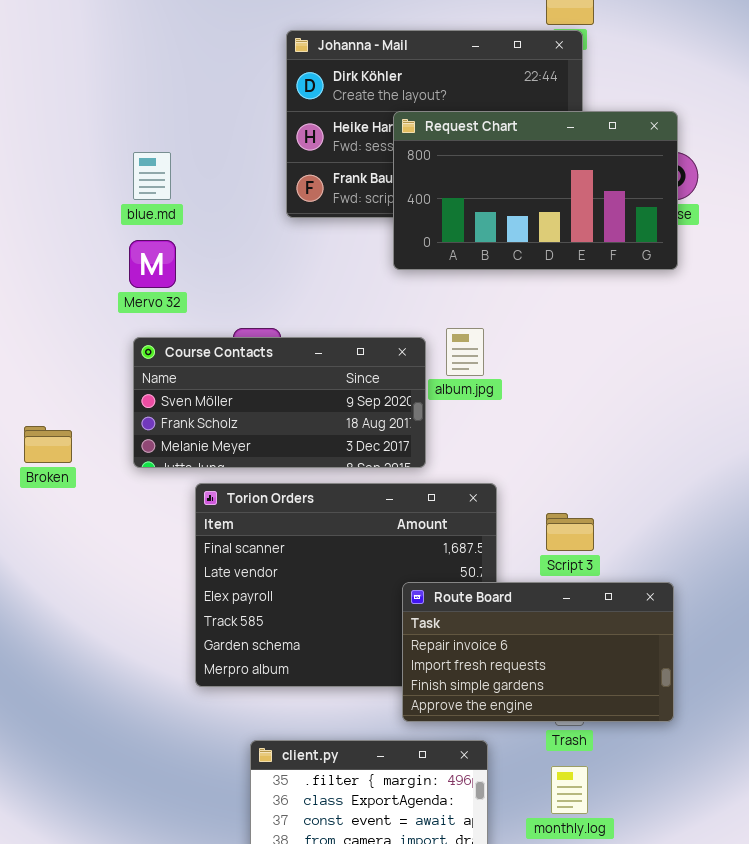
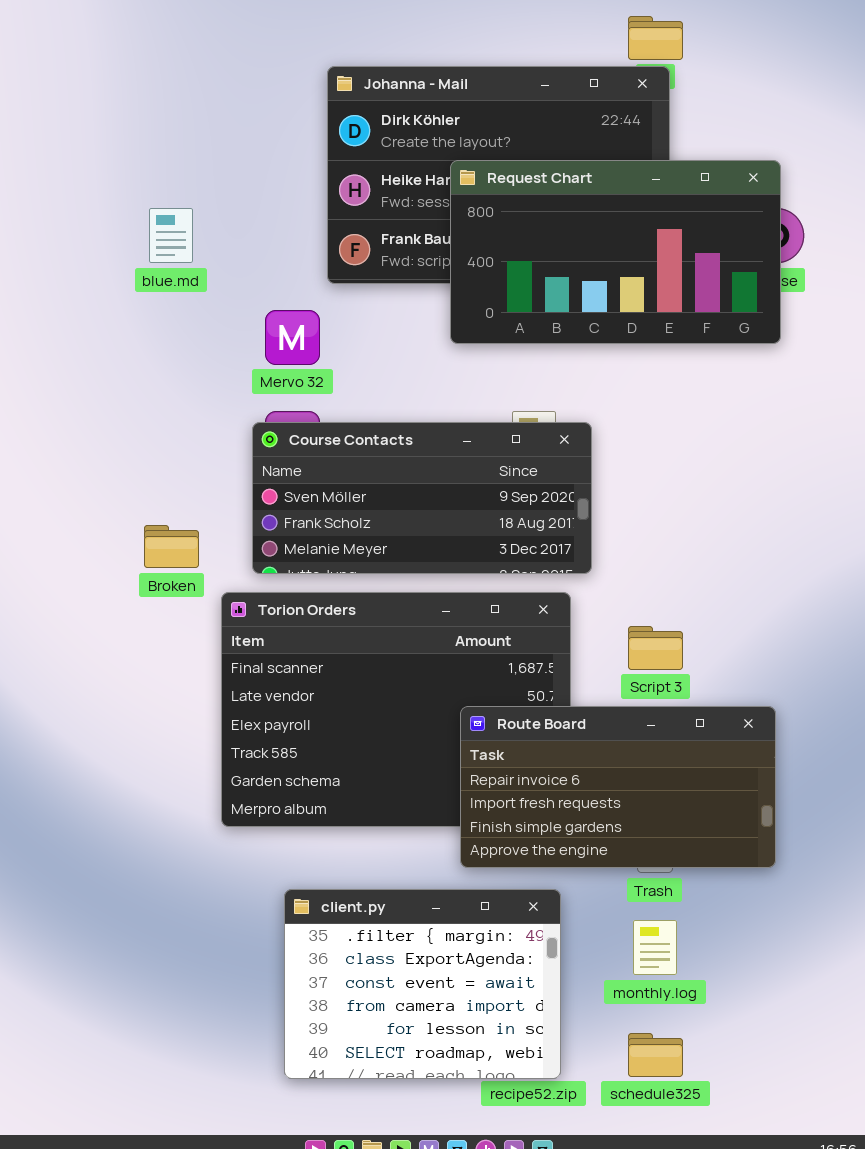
Mervo 32: [129,240,176,288] -> [265,310,320,365], moved
Course Contacts: [133,337,426,468] -> [252,422,592,574], moved
Broken: [24,426,72,463] -> [144,525,199,568], moved

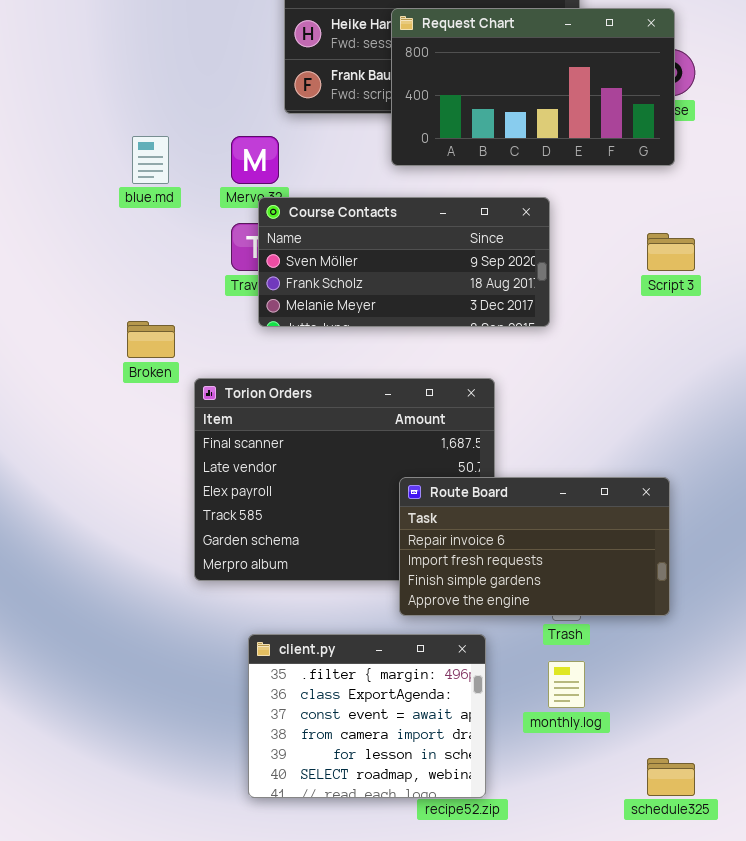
blue.md: [149,208,193,263] -> [132,136,169,184], moved
Course Contacts: [252,422,592,574] -> [258,197,550,327], moved
Script 3: [628,626,683,670] -> [647,233,695,271], moved
schedule325: [628,1033,683,1077] -> [647,758,695,796], moved

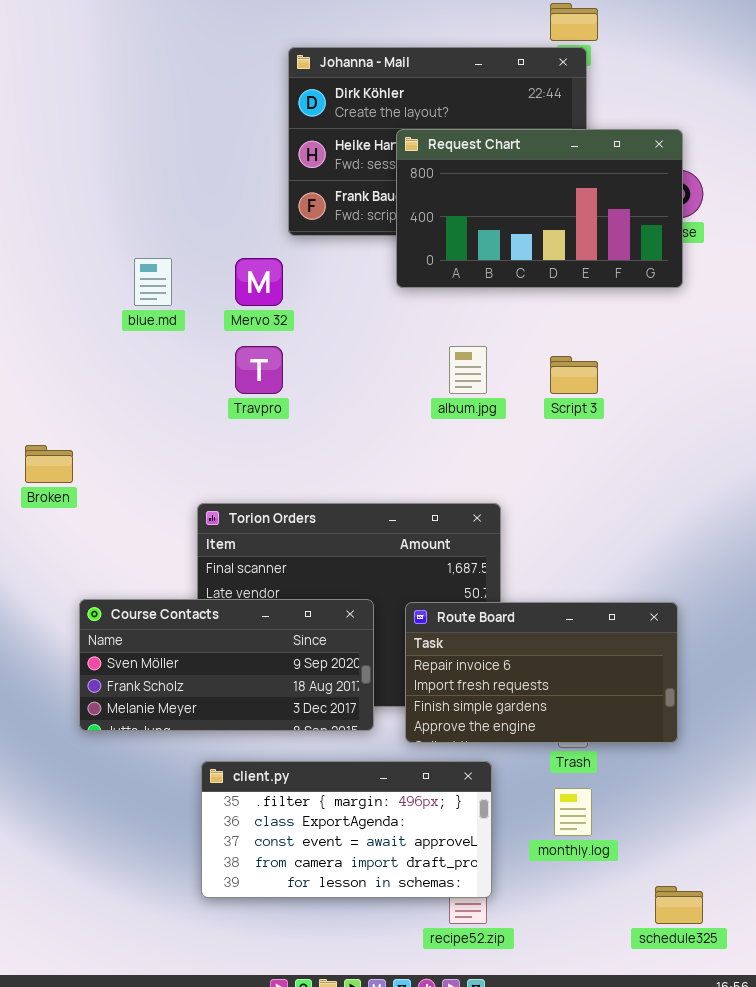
Course Contacts: [258,197,550,327] -> [79,599,374,731], moved
Script 3: [647,233,695,271] -> [550,356,598,394], moved
Broken: [127,321,175,358] -> [25,445,73,483], moved
client.py: [248,634,486,798] -> [201,761,492,898], resized

